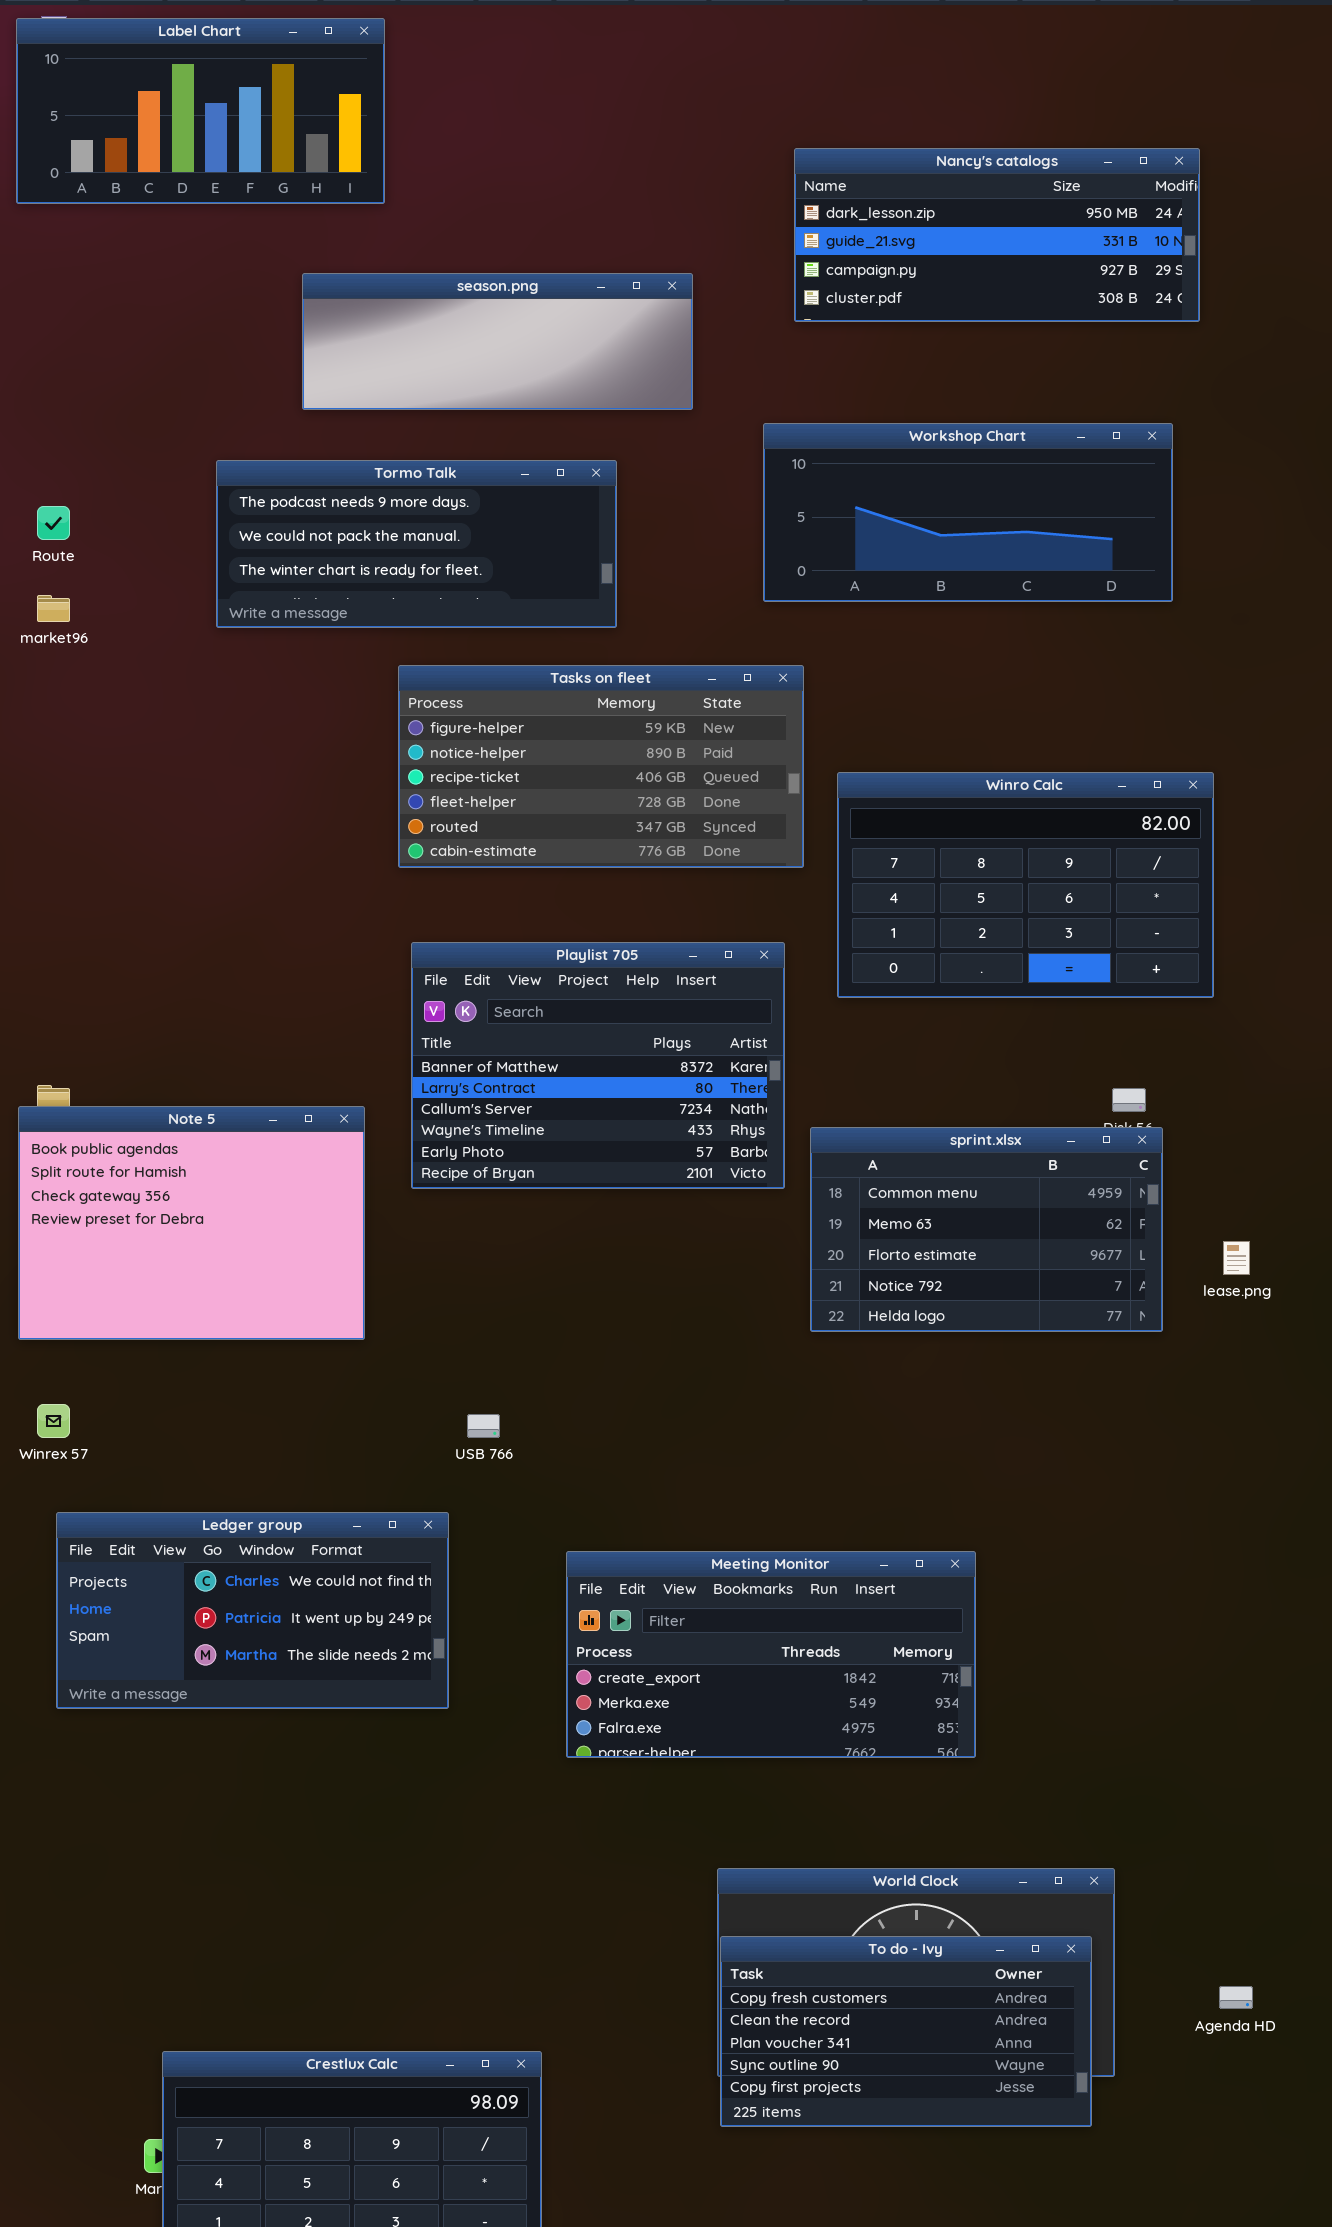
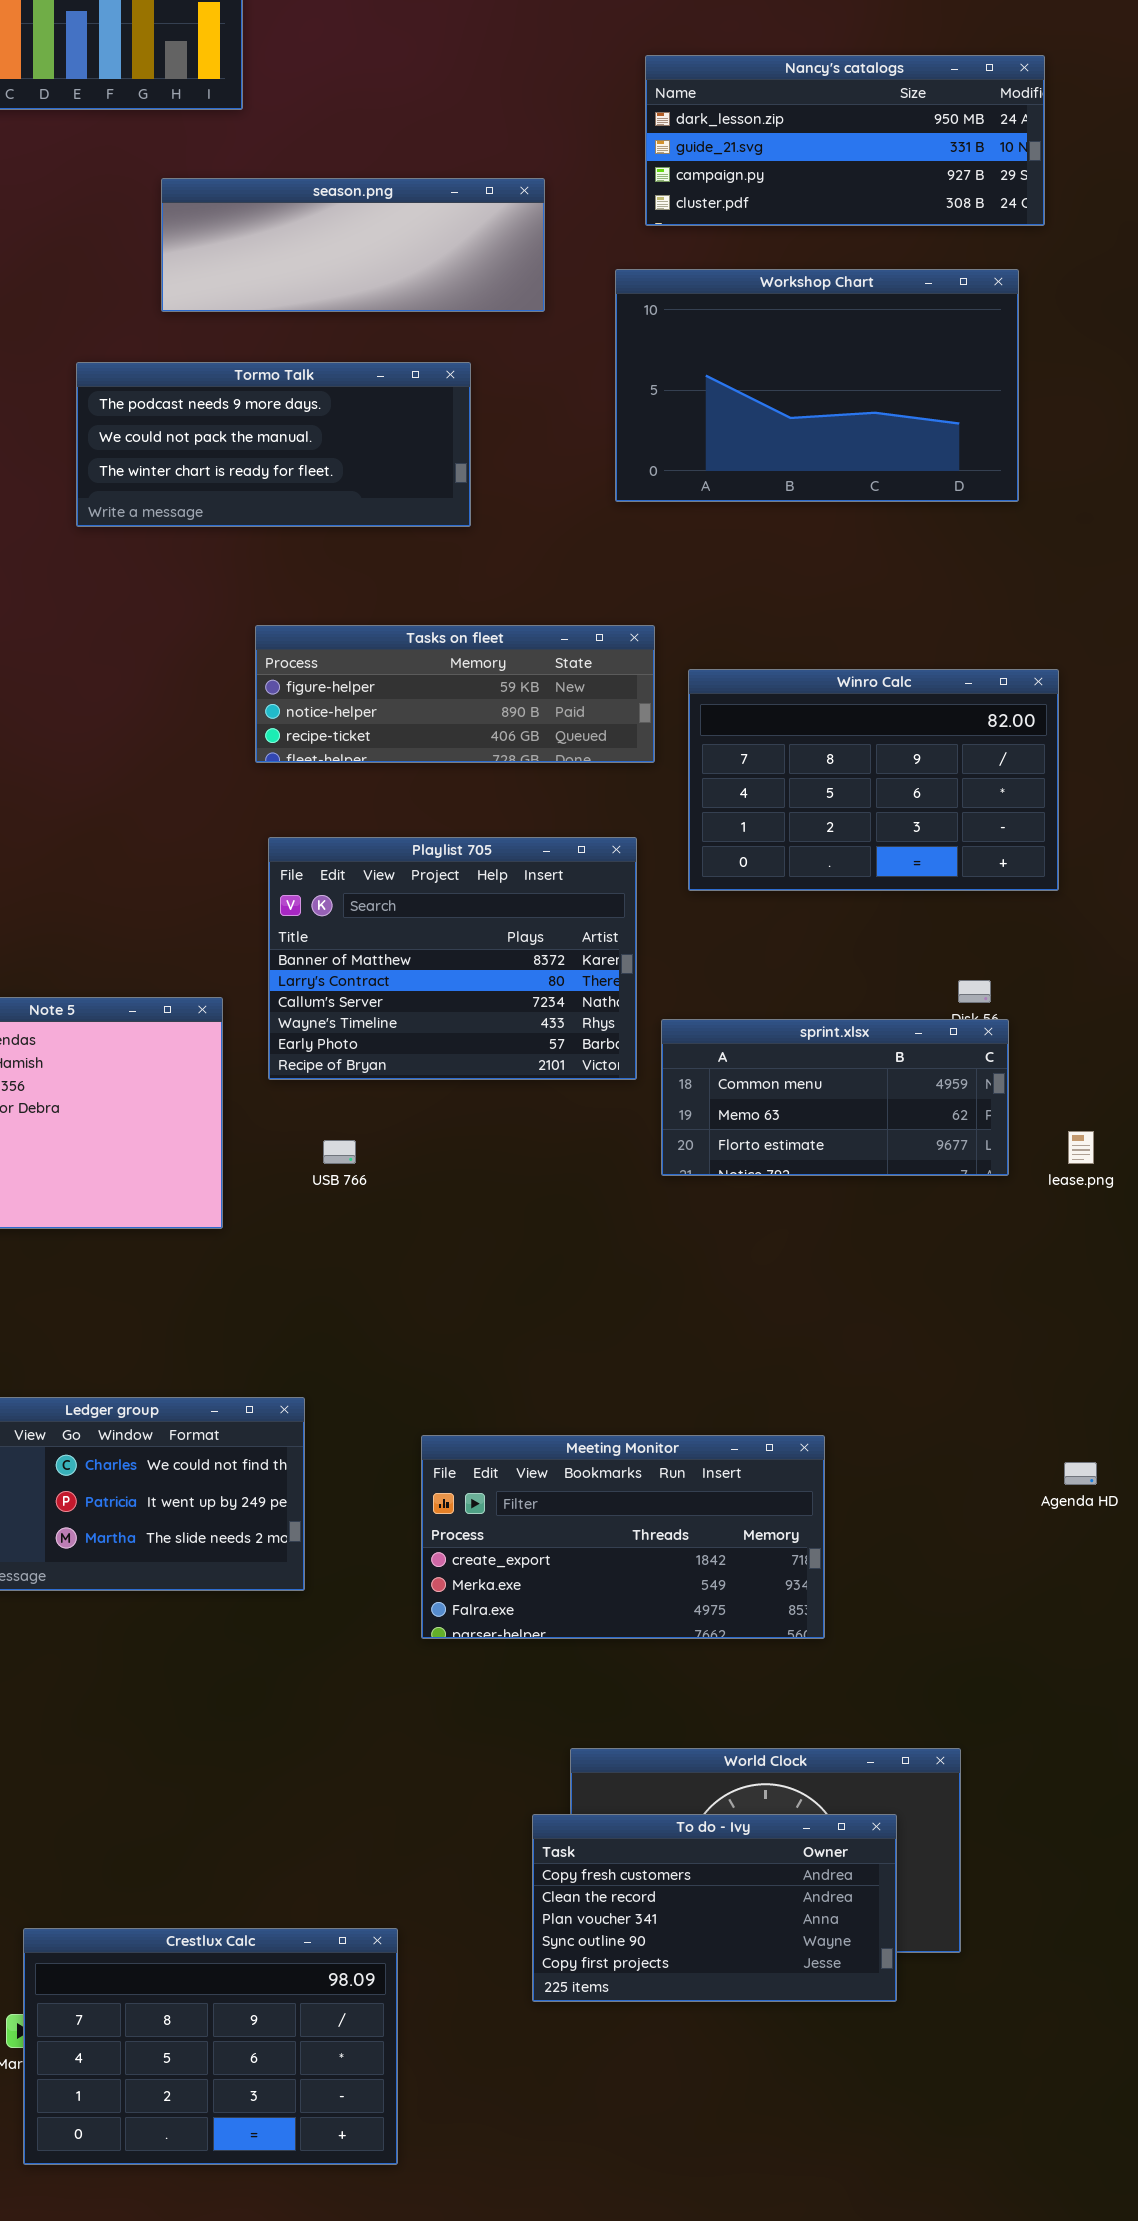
Workshop Chart: [763,423,1173,602] -> [615,269,1019,502], resized
Tasks on fleet: [398,665,804,868] -> [255,625,655,763], resized
sprint.xlsx: [810,1127,1163,1332] -> [661,1019,1009,1176], resized
USB 766: [467,1414,500,1438] -> [323,1140,356,1164], moved
To do - Ivy: [720,1936,1092,2127] -> [532,1814,897,2002], moved
Agenda HD: [1219,1986,1253,2009] -> [1064,1462,1097,1485], moved

